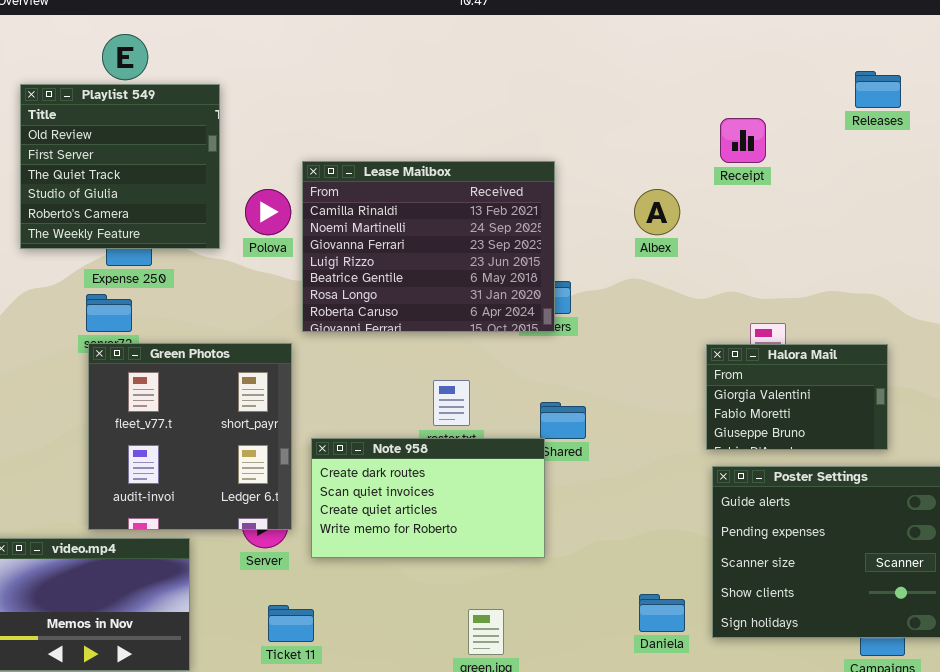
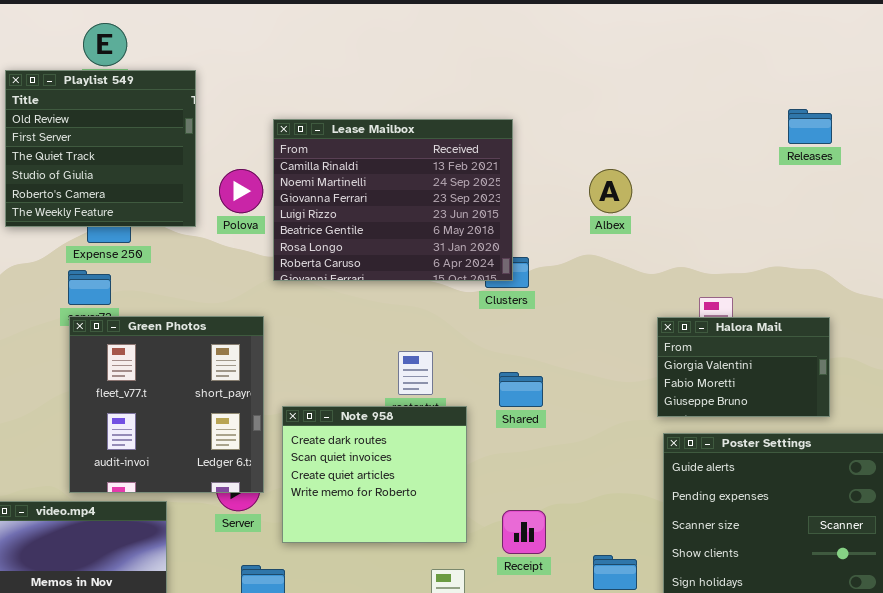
Releases: [855,71,901,108] -> [788,109,832,144], moved
Receipt: [720,118,766,163] -> [502,510,546,554], moved
Lease Mailbox: [302,161,555,332] -> [273,119,513,281], moved
Note 958: [311,438,545,558] -> [282,406,467,543], resized

